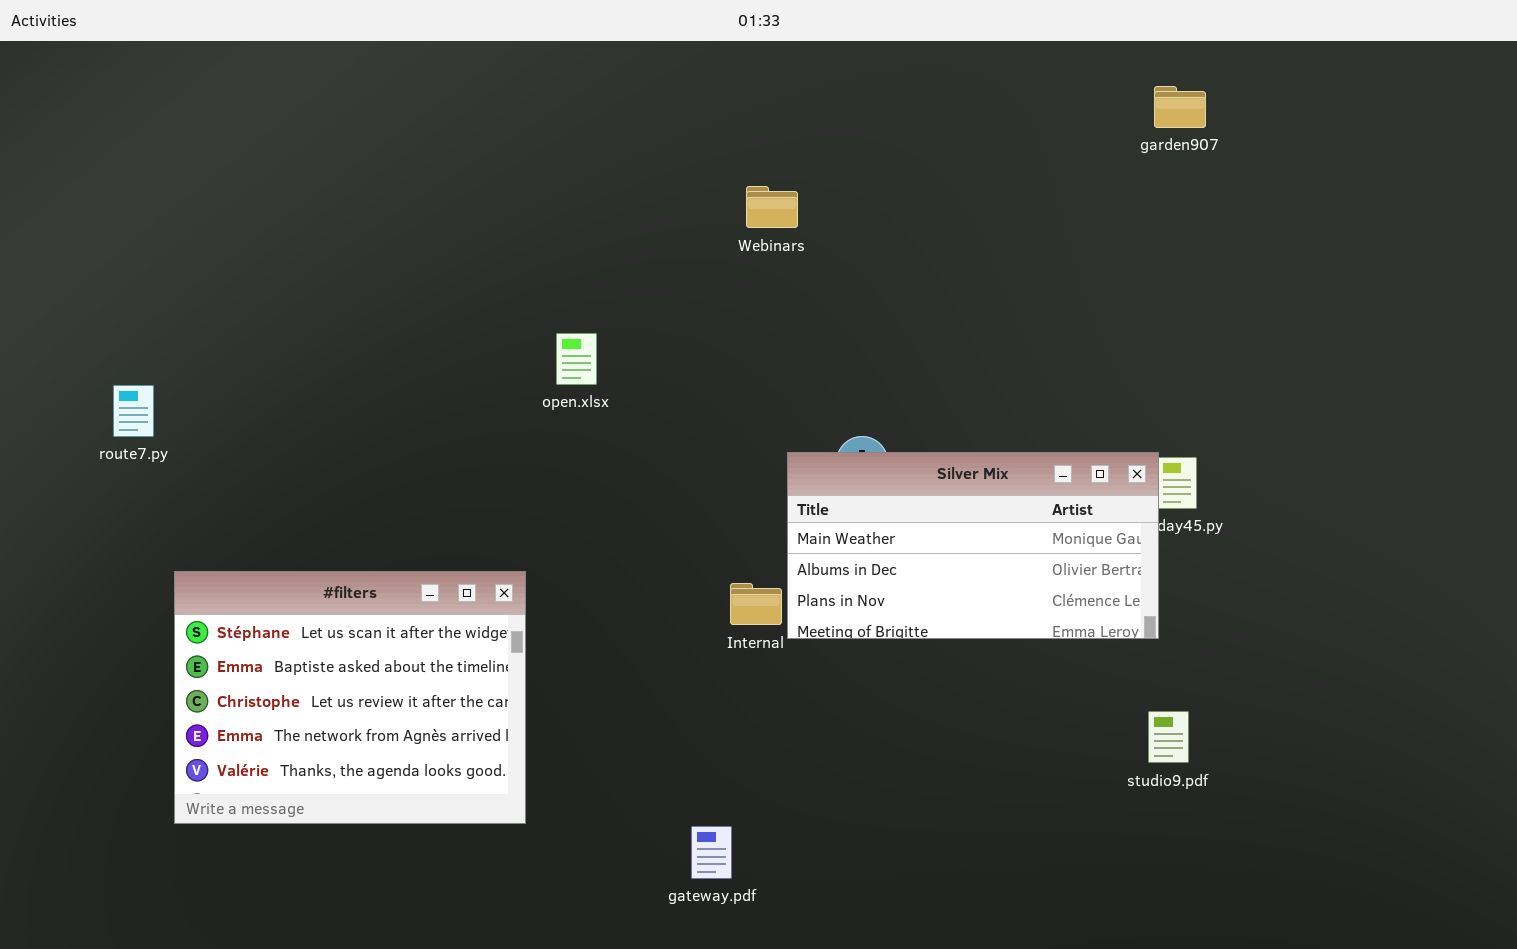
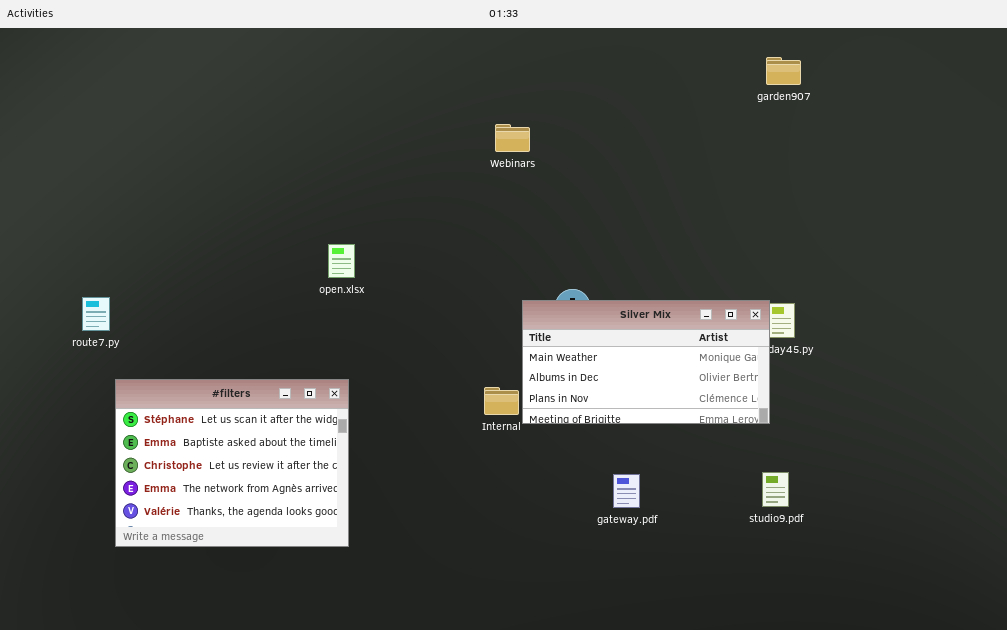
open.xlsx: [556,333,597,385] -> [328,244,355,278], moved
route7.py: [113,385,154,437] -> [82,297,110,331], moved
gateway.pdf: [691,826,732,879] -> [613,474,640,508], moved

